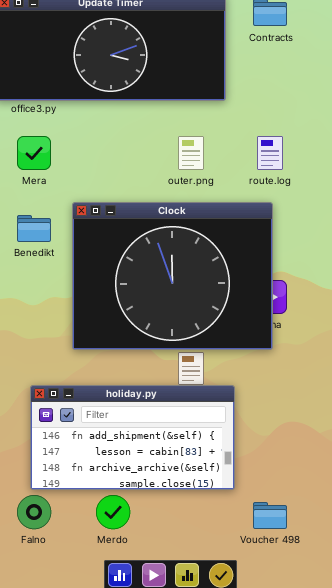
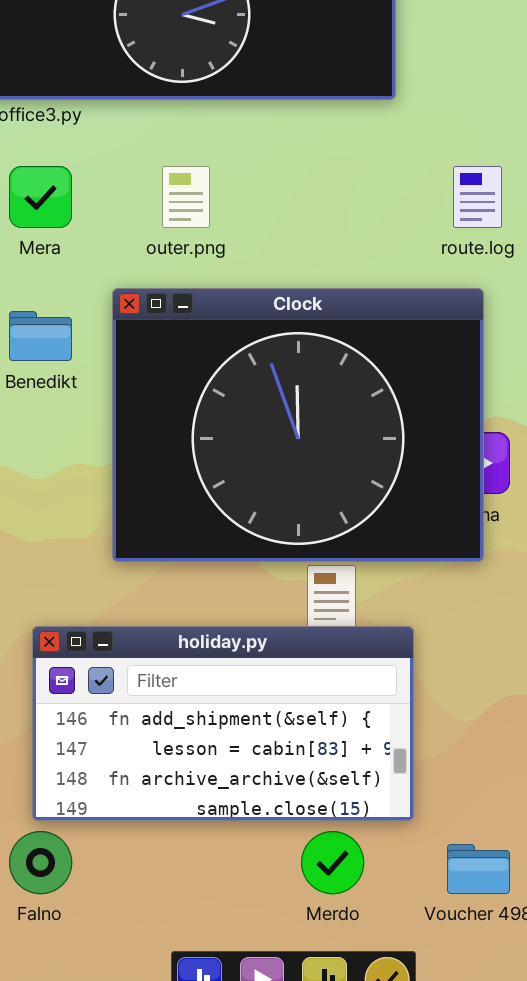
outer.png: [178,136,204,170] -> [162,166,210,228], moved
Merdo: [96,495,130,529] -> [301,831,364,894], moved

